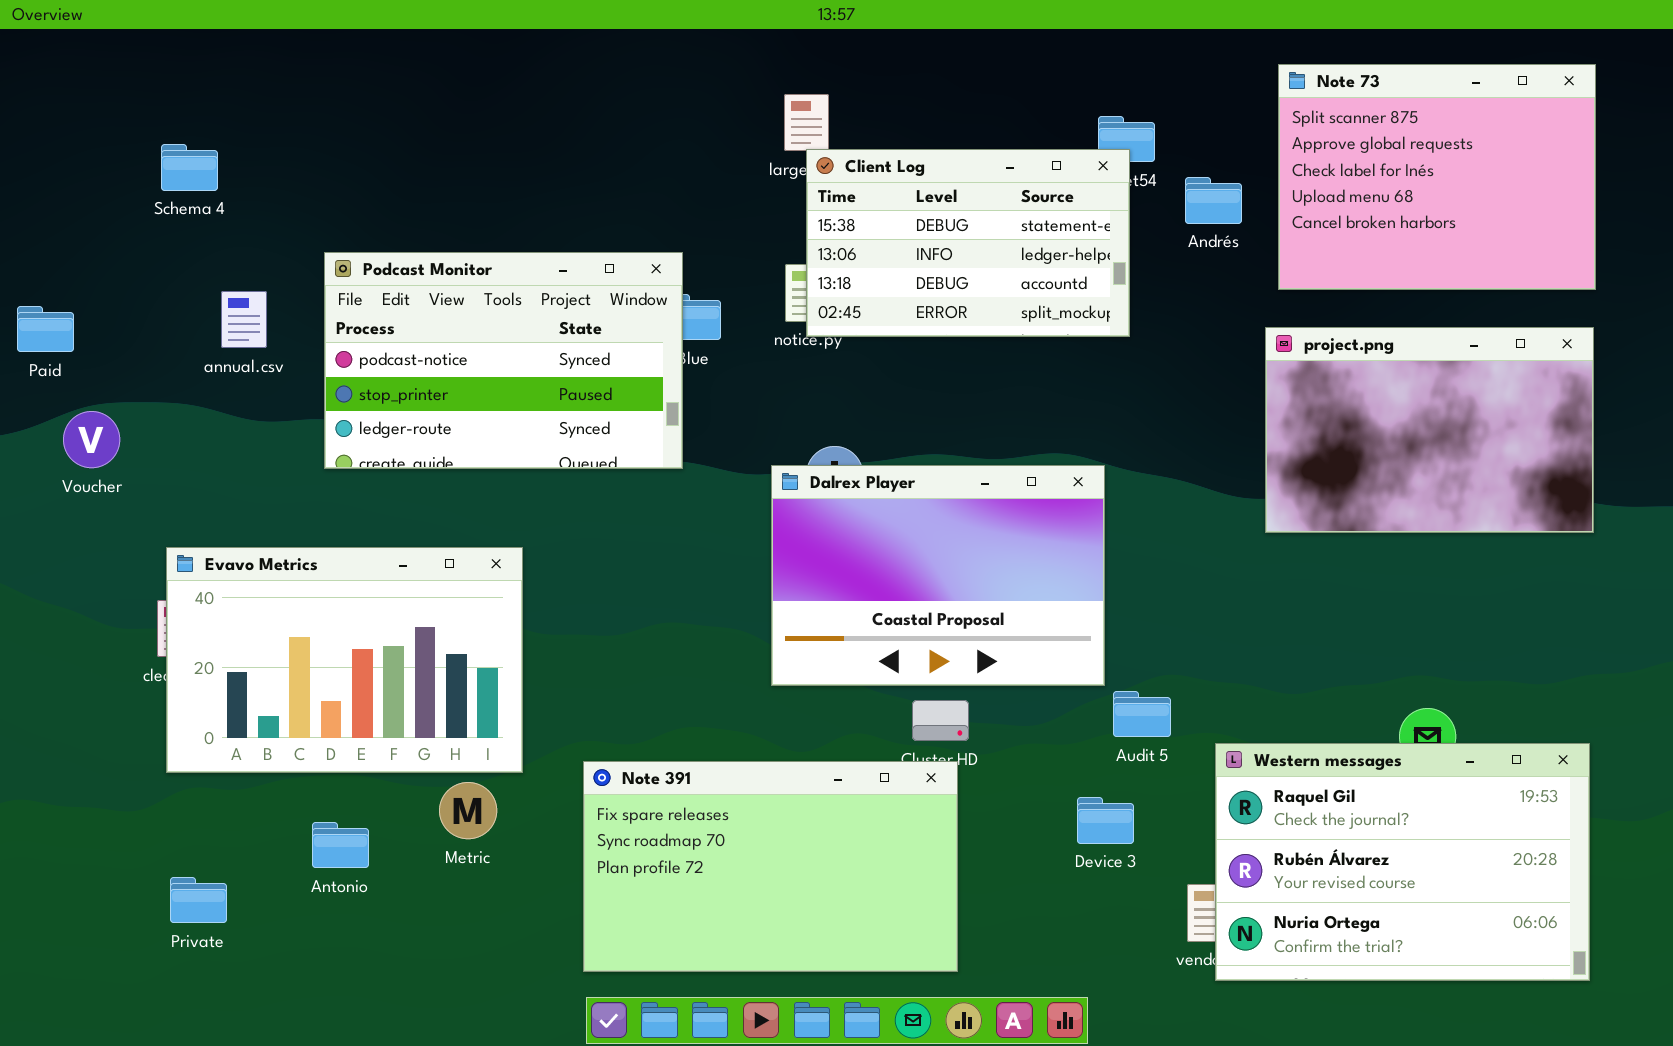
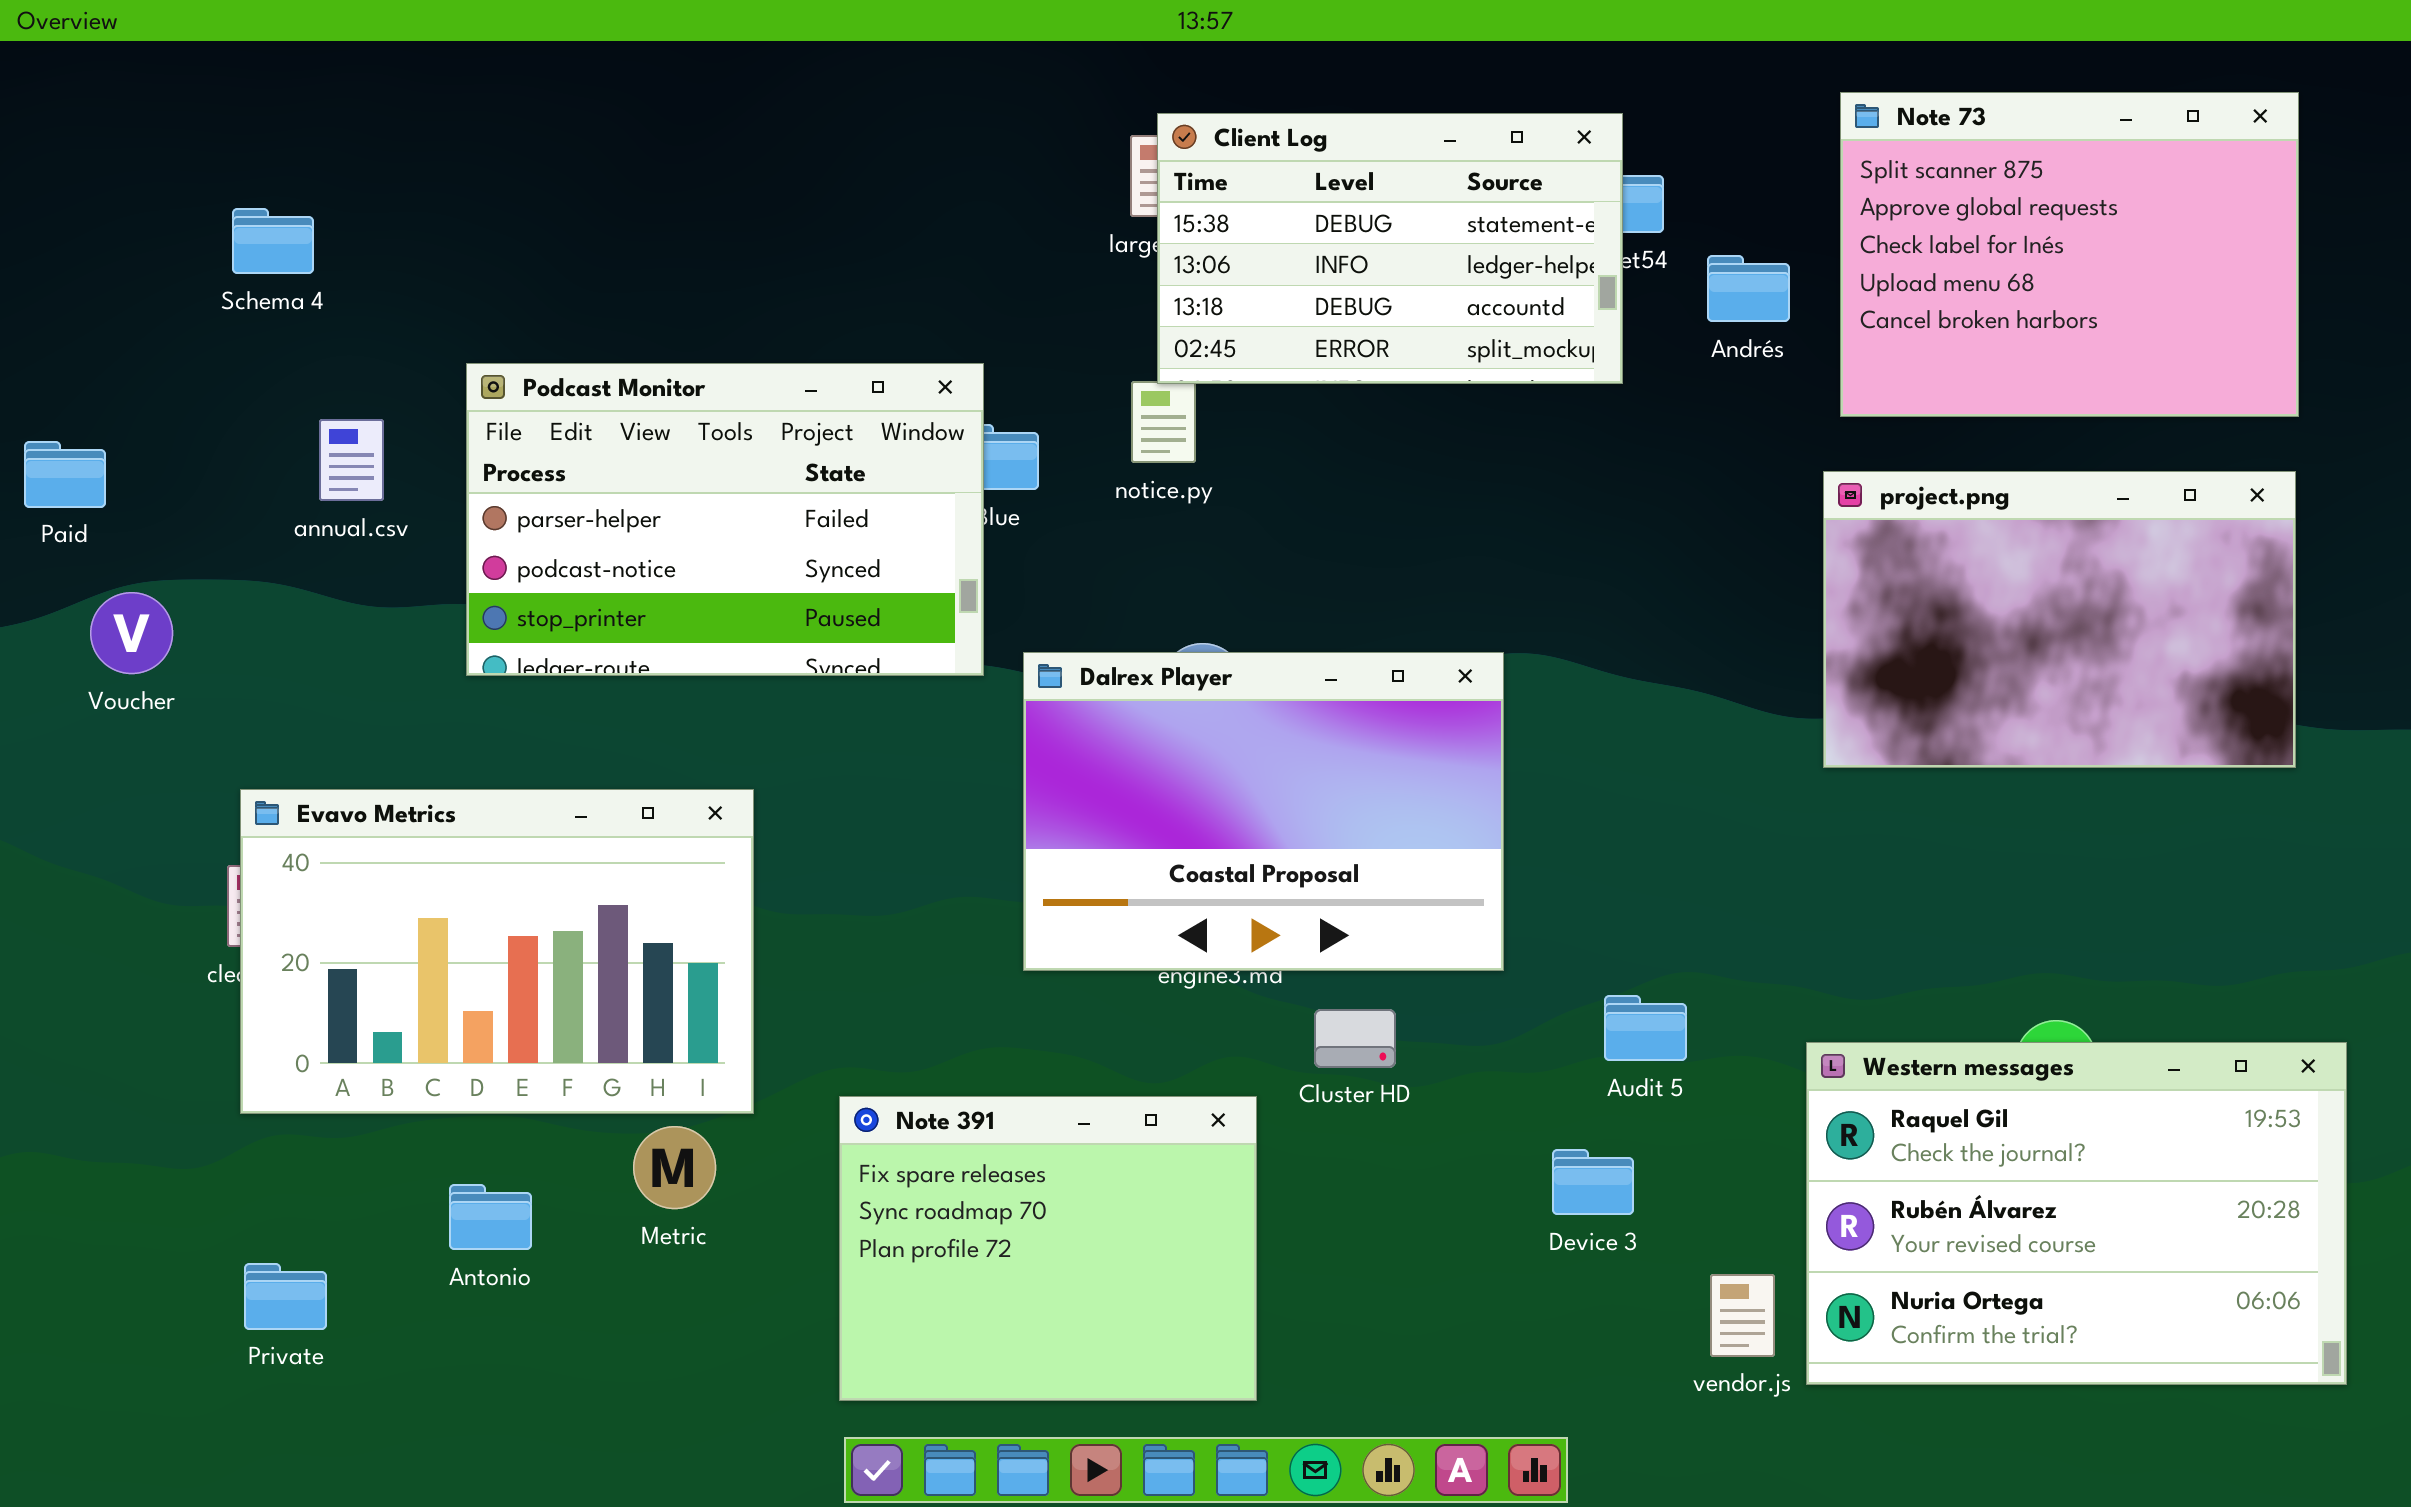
Client Log: [806,149,1130,337] -> [1157,113,1623,384], moved
Podcast Monitor: [324,252,683,469] -> [466,363,984,676], scrolled up 1 row
Dalrex Player: [771,465,1105,686] -> [1023,652,1504,971], moved
Western messages: [1215,743,1590,981] -> [1806,1042,2347,1385], moved
Note 391: [583,761,958,972] -> [839,1096,1257,1401], resized

